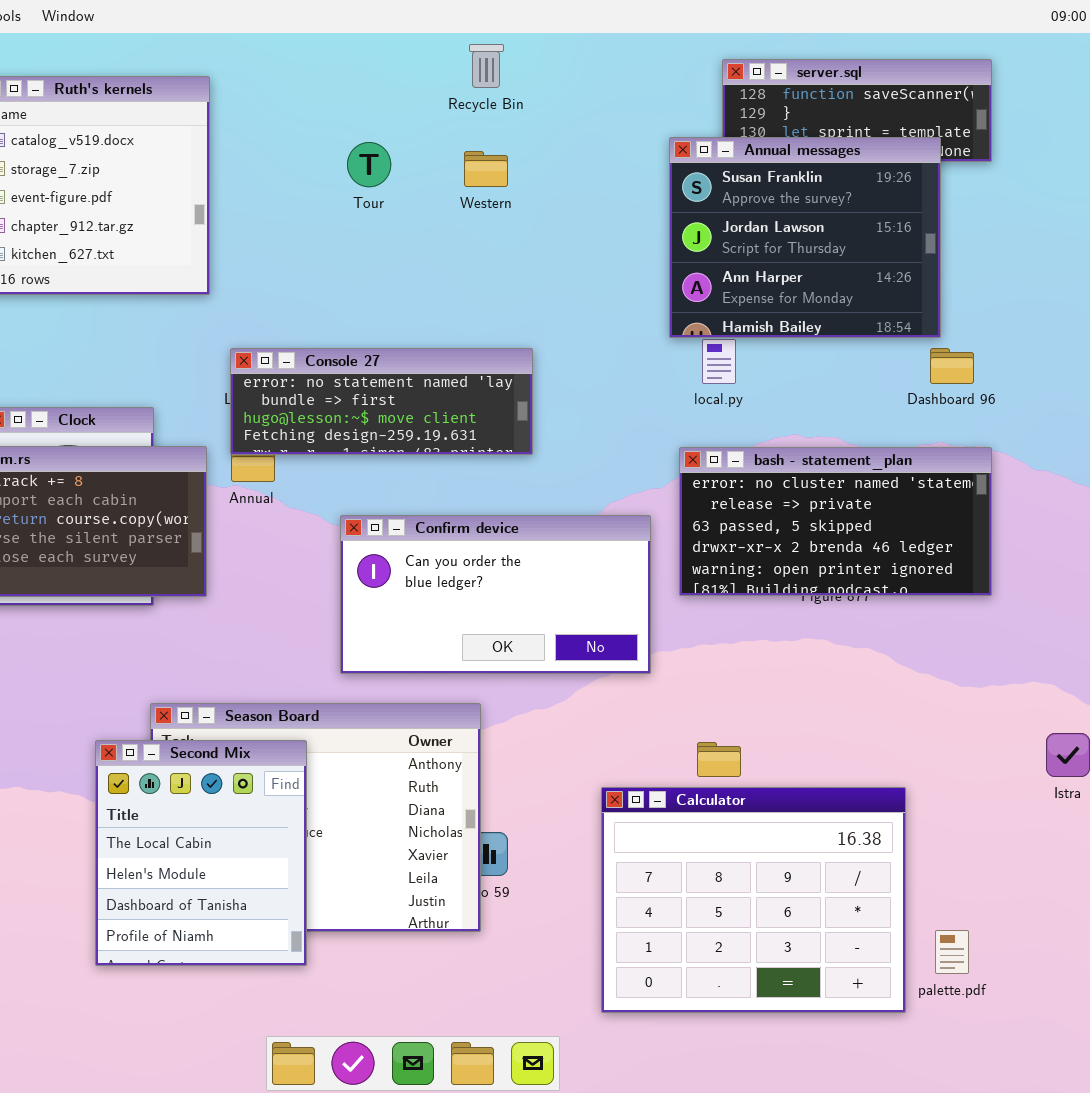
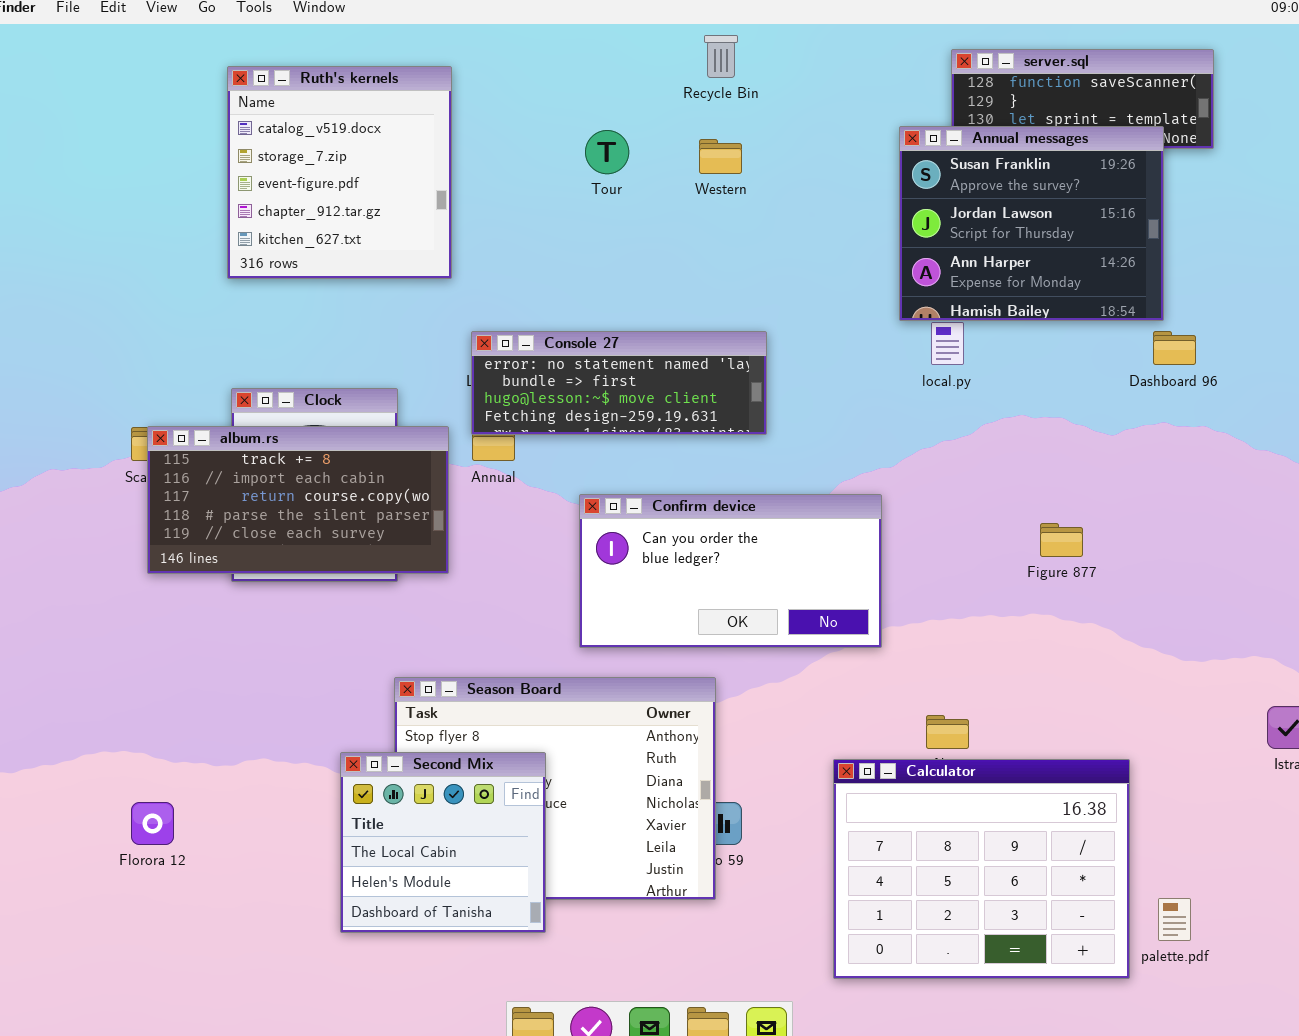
bash - statement_plan: [679,447,992,596] -> none, closed
Second Mix: [95,740,307,966] -> [340,752,546,933], resized

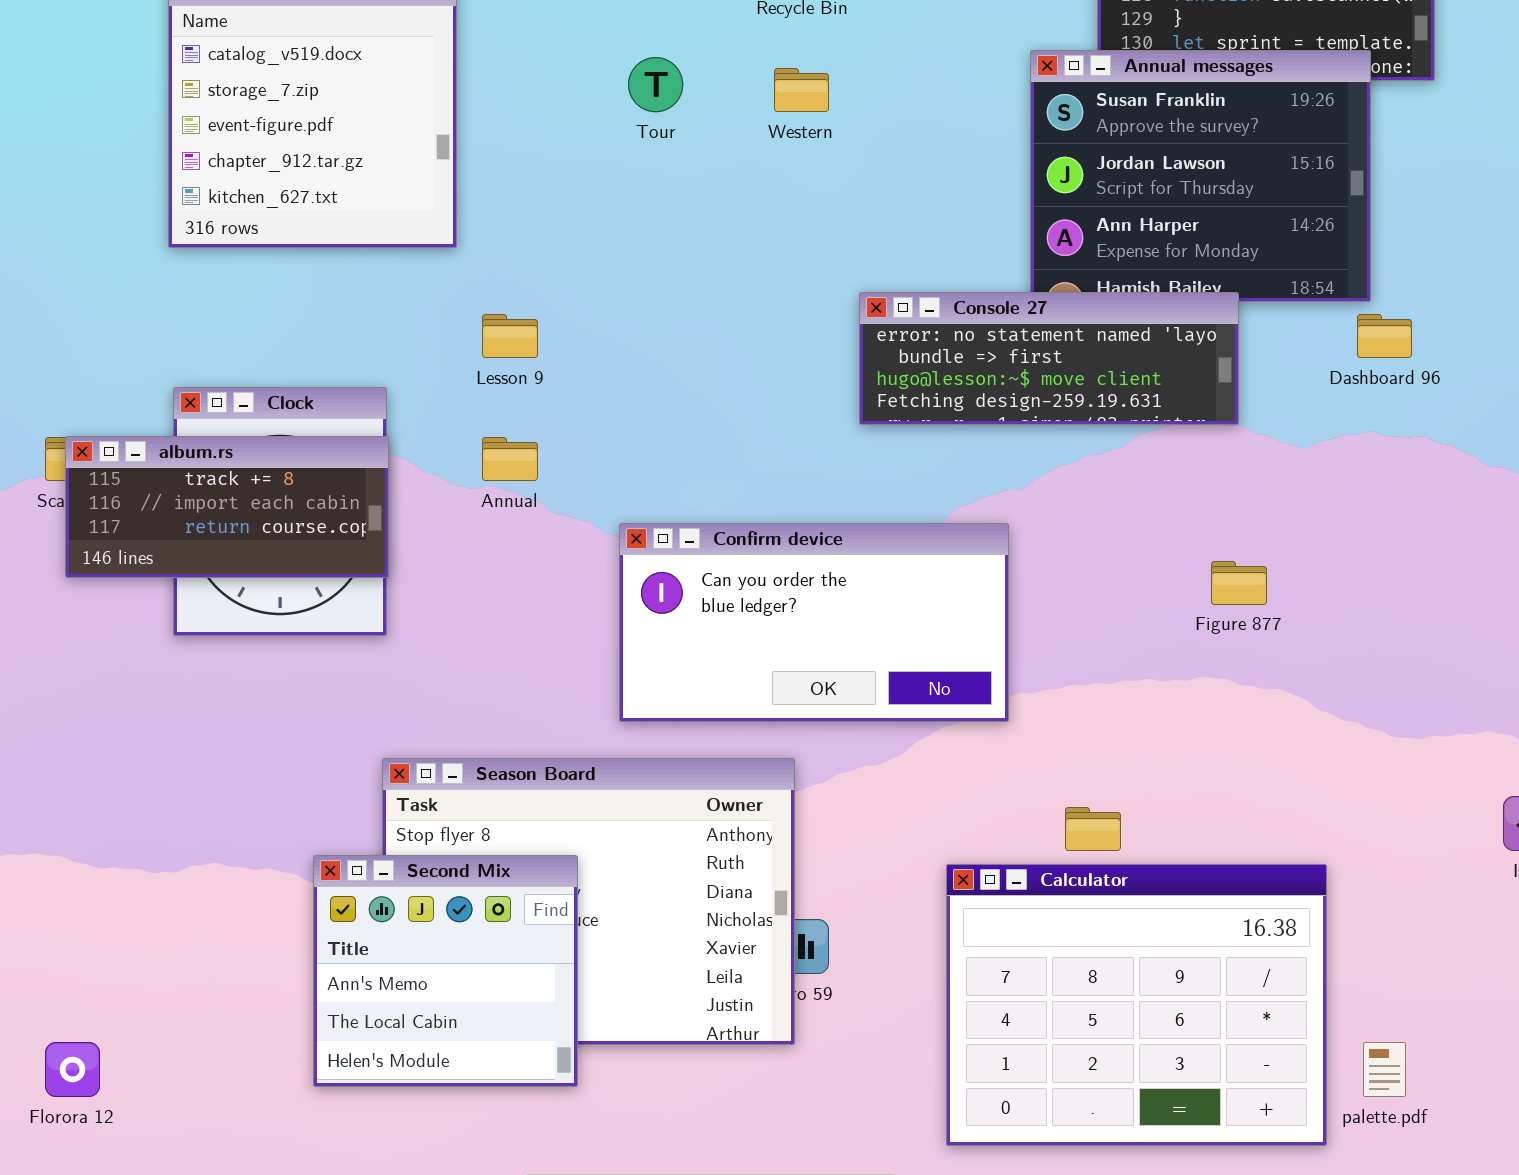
Console 27: [471,331,767,435] -> [859,292,1239,425], moved
album.rs: [147,426,449,574] -> [65,436,389,578], resized
Second Mix: [340,752,546,933] -> [313,855,578,1087], scrolled up 1 row
Florora 12: [131,802,174,845] -> [45,1042,100,1097], moved

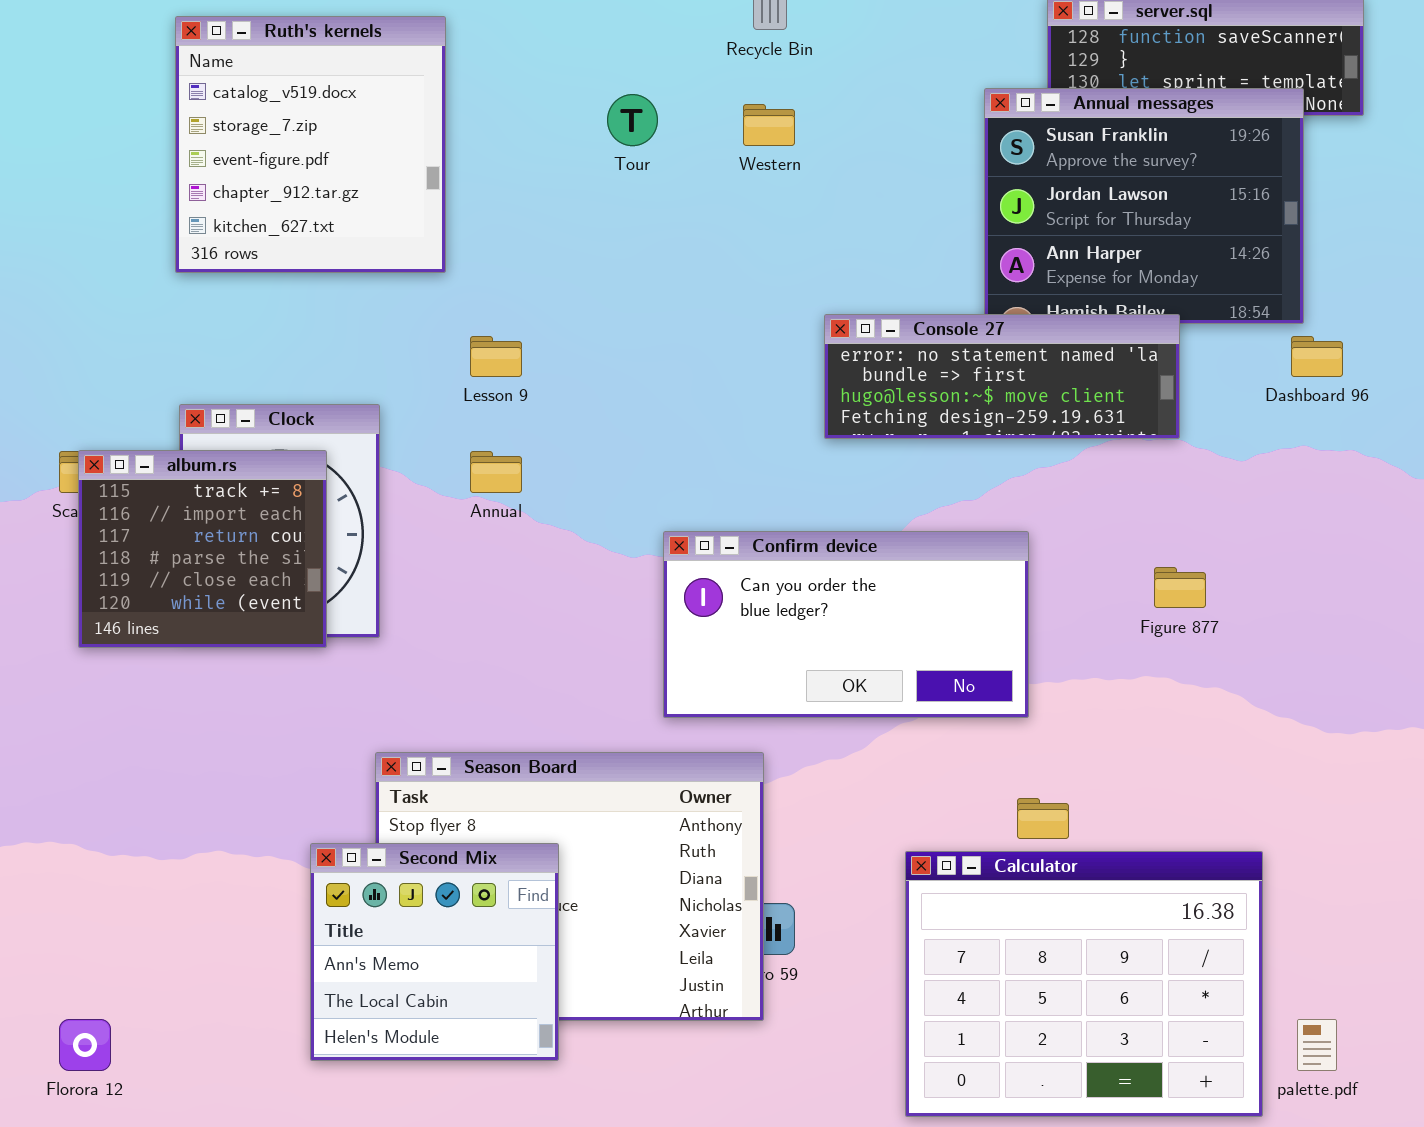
album.rs: [65,436,389,578] -> [78,450,327,648], resized
Confirm device: [619,523,1009,722] -> [663,531,1029,718], moved

